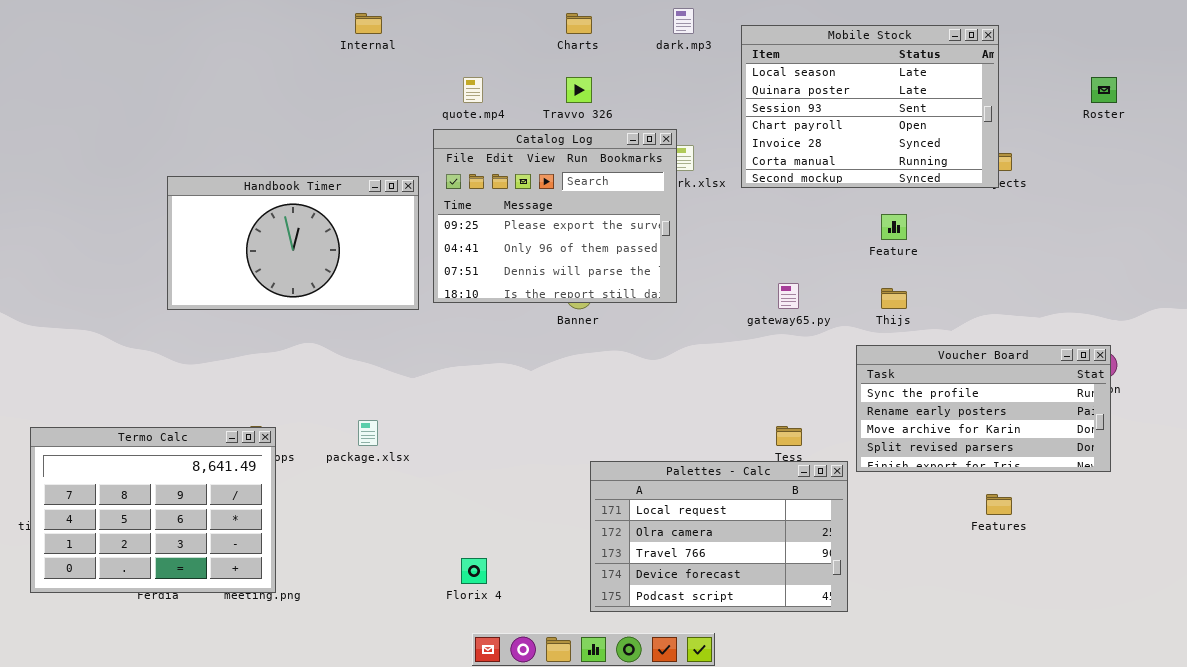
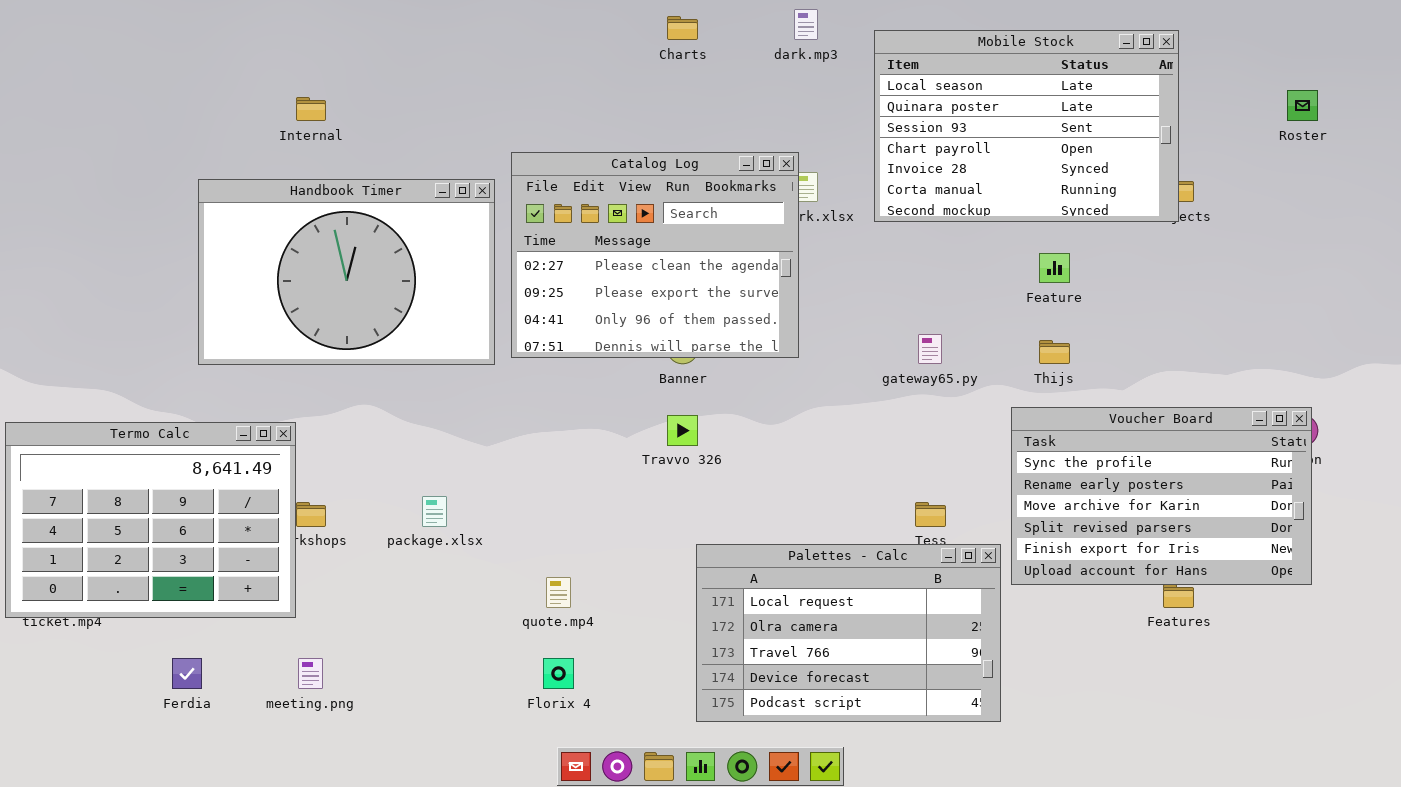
Internal: [355,13,382,34] -> [296,97,326,121], moved
quote.mp4: [463,77,483,103] -> [546,577,571,608], moved
Travvo 326: [566,77,592,103] -> [667,415,698,446], moved
Catalog Log: [433,129,677,303] -> [511,152,799,358], scrolled up 1 row
Handbook Timer: [167,176,419,310] -> [198,179,495,365], resized
Voucher Board: [856,345,1111,472] -> [1011,407,1312,585], resized
Termo Calc: [30,427,276,593] -> [5,422,296,618], moved

